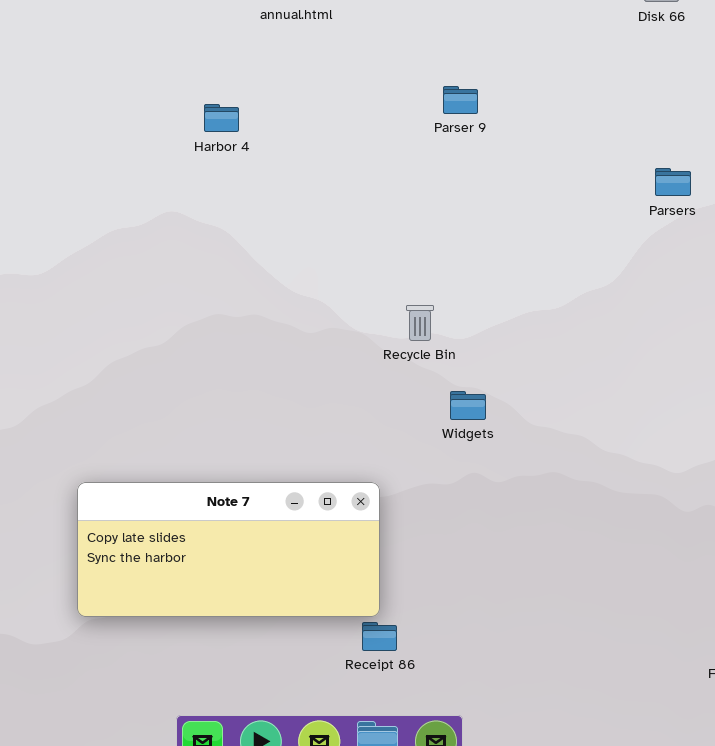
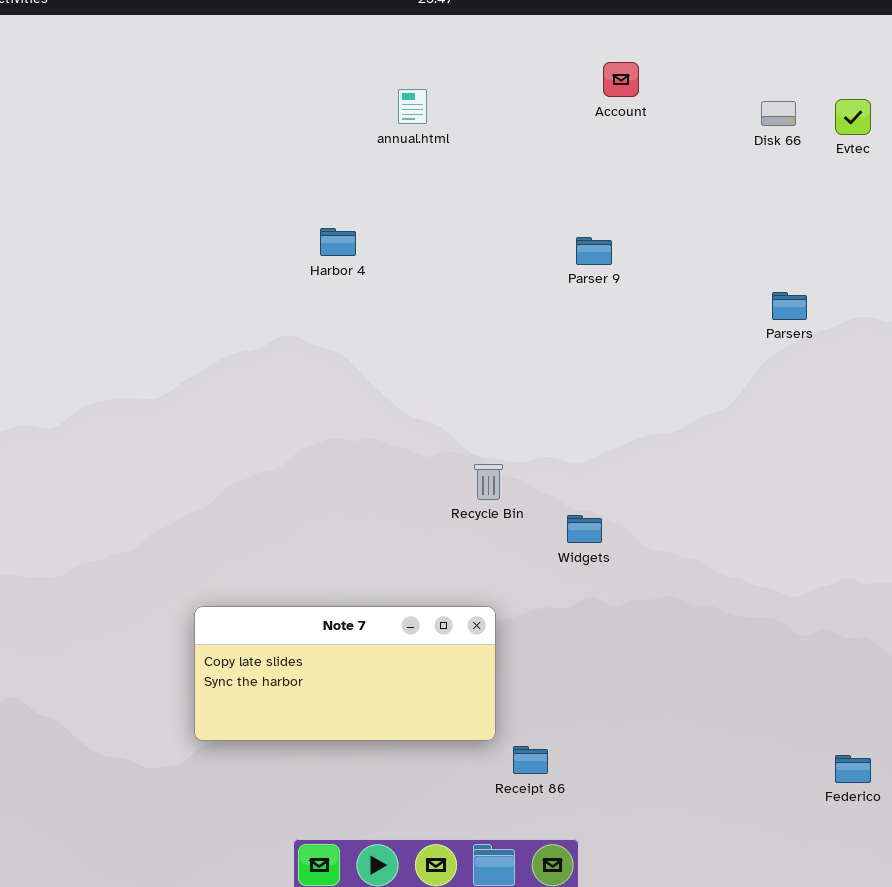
Parser 9: [443,86,478,114] -> [576,237,612,265], moved
Recycle Bin: [406,305,434,341] -> [474,464,503,500], moved
Receipt 86: [362,622,397,651] -> [513,746,548,774], moved

